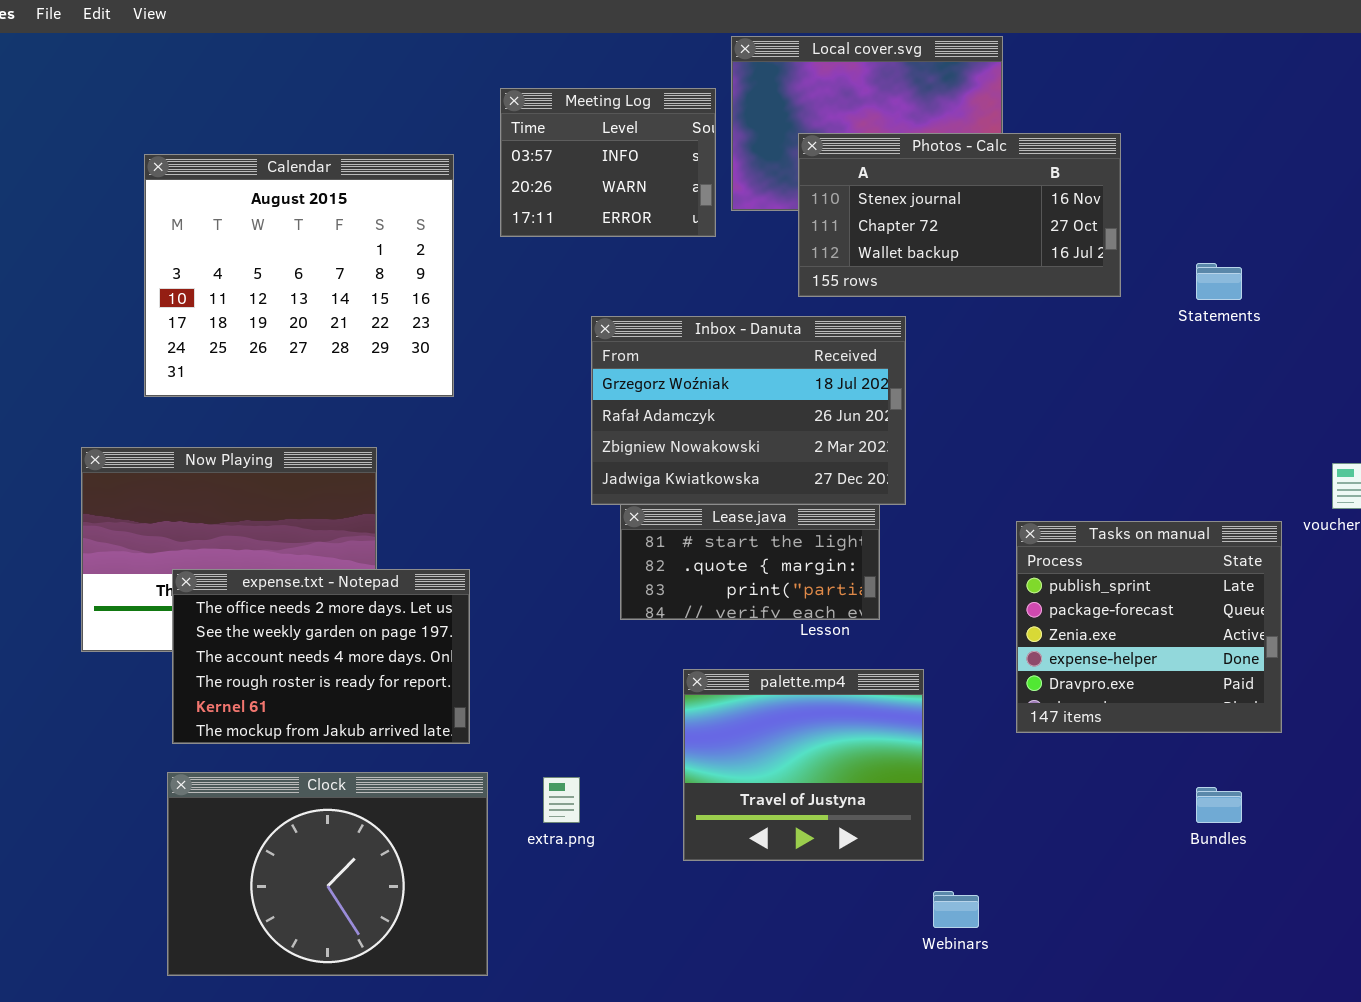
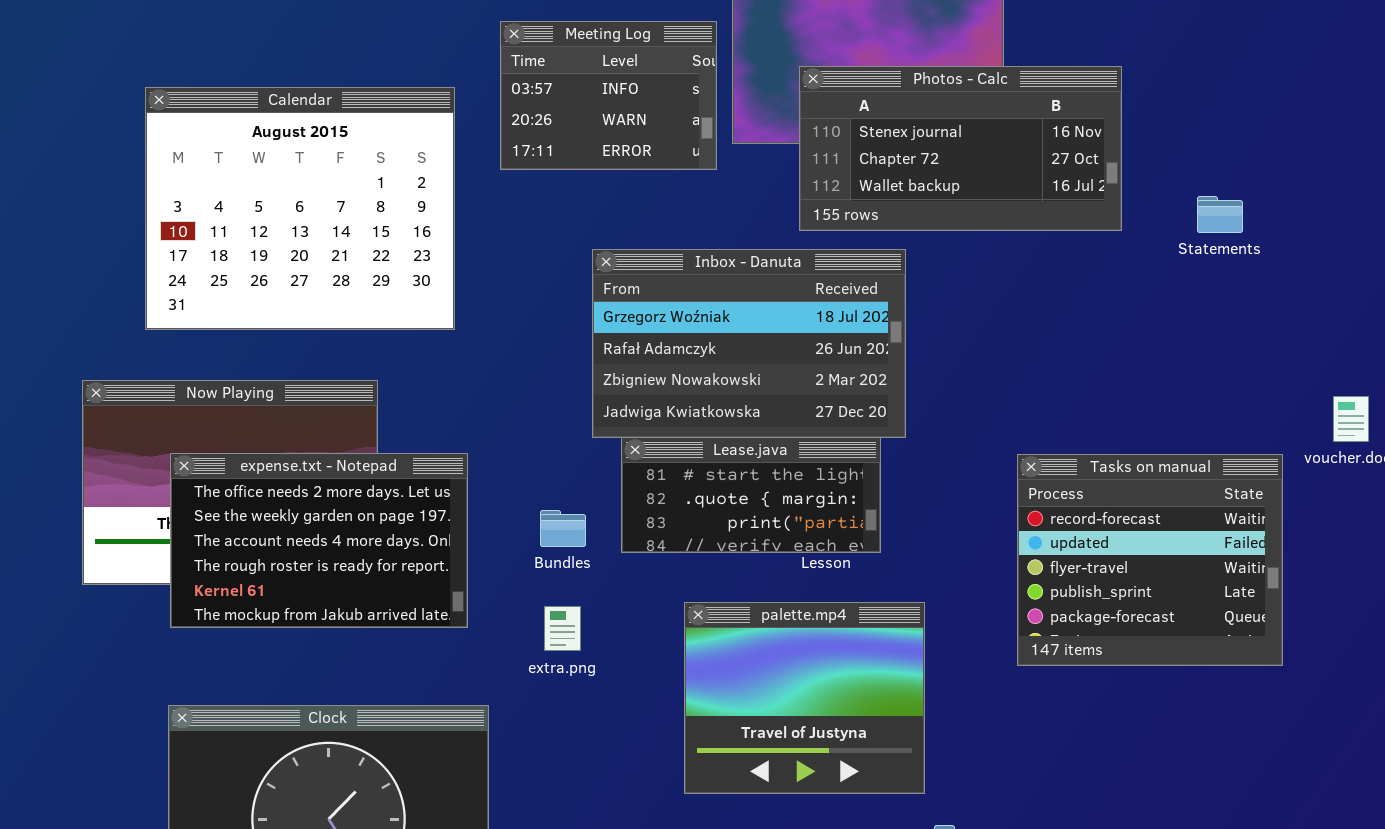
Tasks on manual: [1016,521,1282,733] -> [1017,454,1283,666], scrolled up 3 rows
expense.txt - Notepad: [172,569,470,744] -> [170,453,468,628], moved
extra.png: [543,777,580,823] -> [544,606,581,651], moved
Bundles: [1196,787,1242,823] -> [540,510,586,547], moved

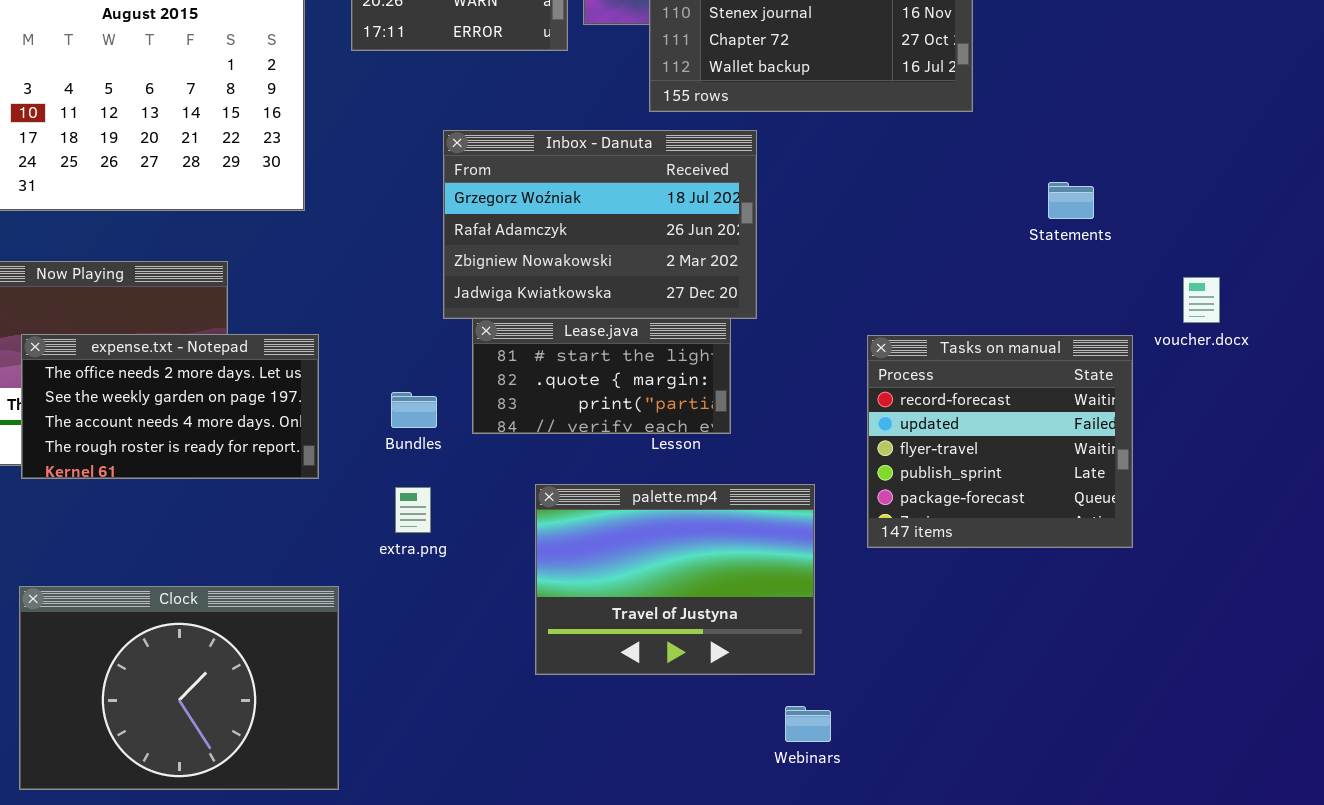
Statements: [1197,196,1243,233] -> [1048,182,1094,219], moved
expense.txt - Notepad: [170,453,468,628] -> [21,334,319,479], resized
palette.mp4: [684,602,925,794] -> [535,484,815,675], resized

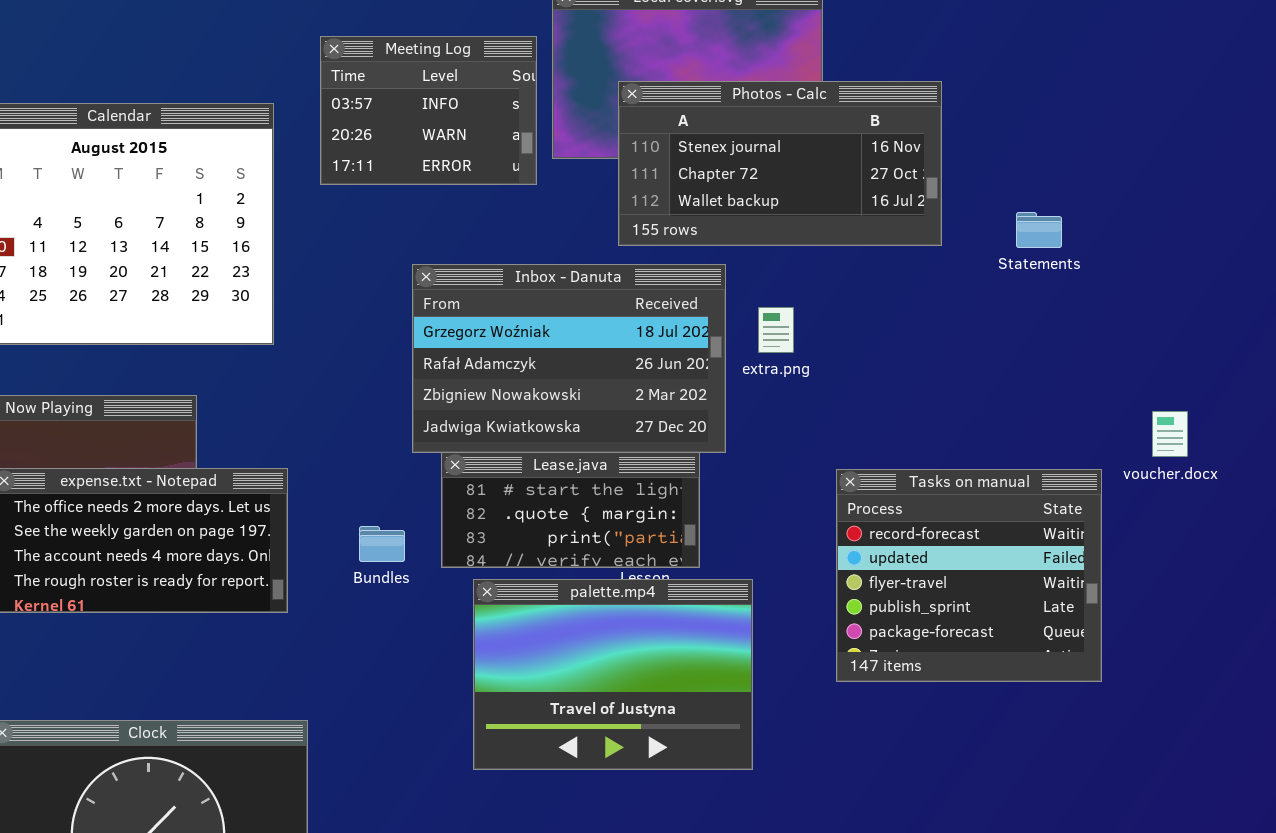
Statements: [1048,182,1094,219] -> [1016,212,1062,248], moved
palette.mp4: [535,484,815,675] -> [473,579,753,770], moved
extra.png: [395,487,431,533] -> [758,307,794,353], moved

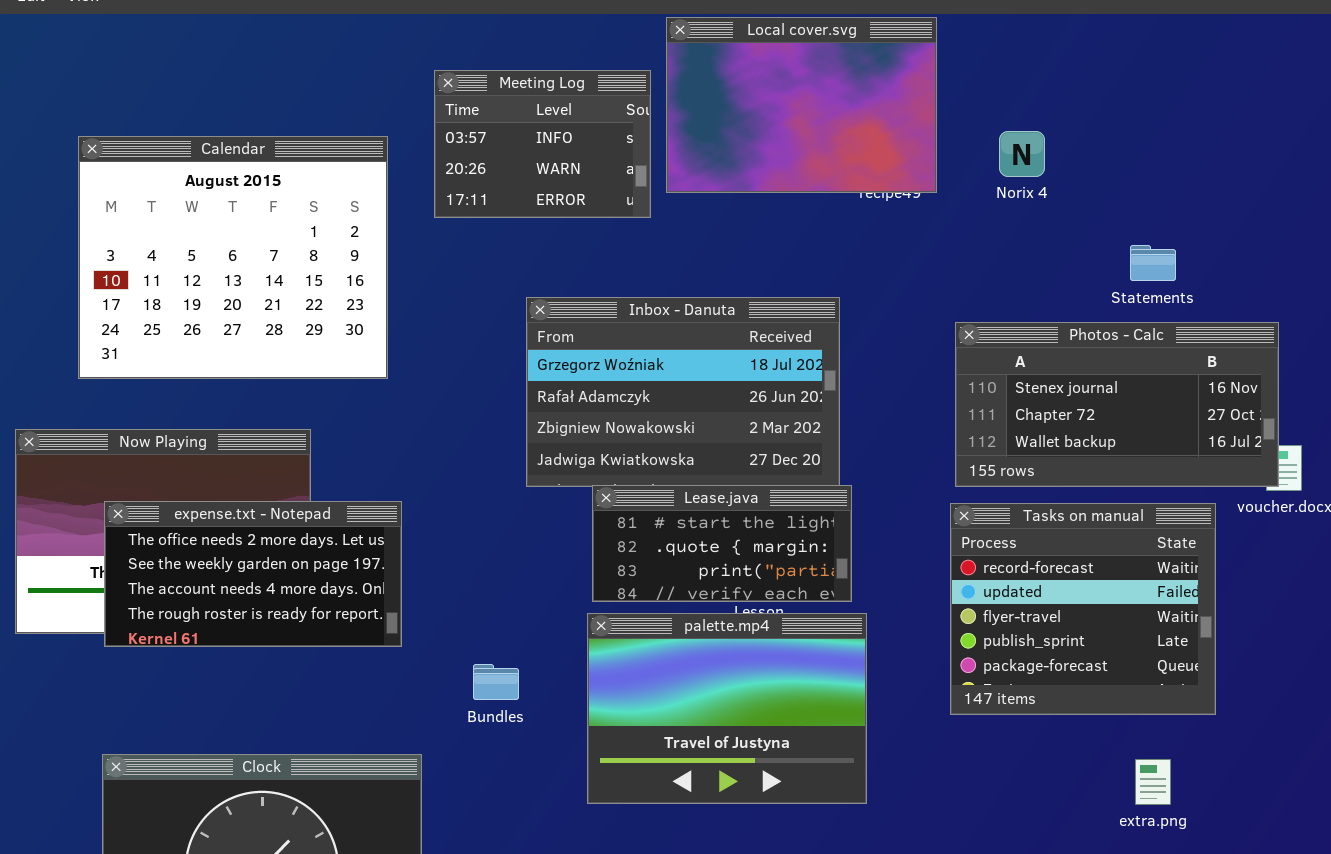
Photos - Calc: [618,81,942,246] -> [955,322,1279,487], moved
extra.png: [758,307,794,353] -> [1135,759,1171,805], moved
Lease.java: [441,452,700,568] -> [592,485,852,602], moved
Bundles: [359,526,405,562] -> [473,664,519,700], moved

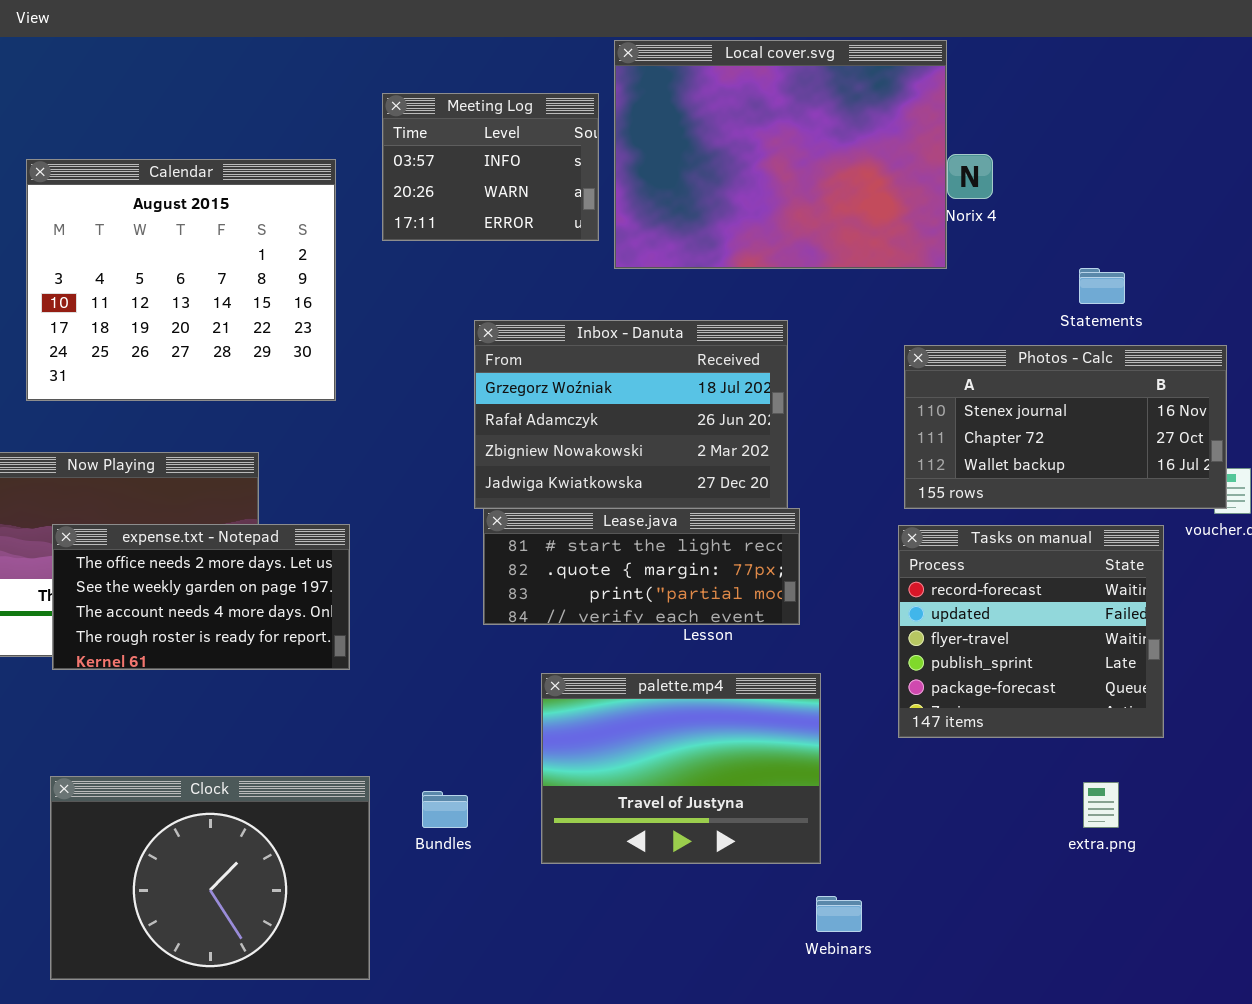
Local cover.svg: [666,17,937,193] -> [614,40,947,269], resized
Lease.java: [592,485,852,602] -> [483,508,800,625], resized
palette.mp4: [587,613,867,804] -> [541,673,821,864], moved
Bundles: [473,664,519,700] -> [422,791,468,828], moved

